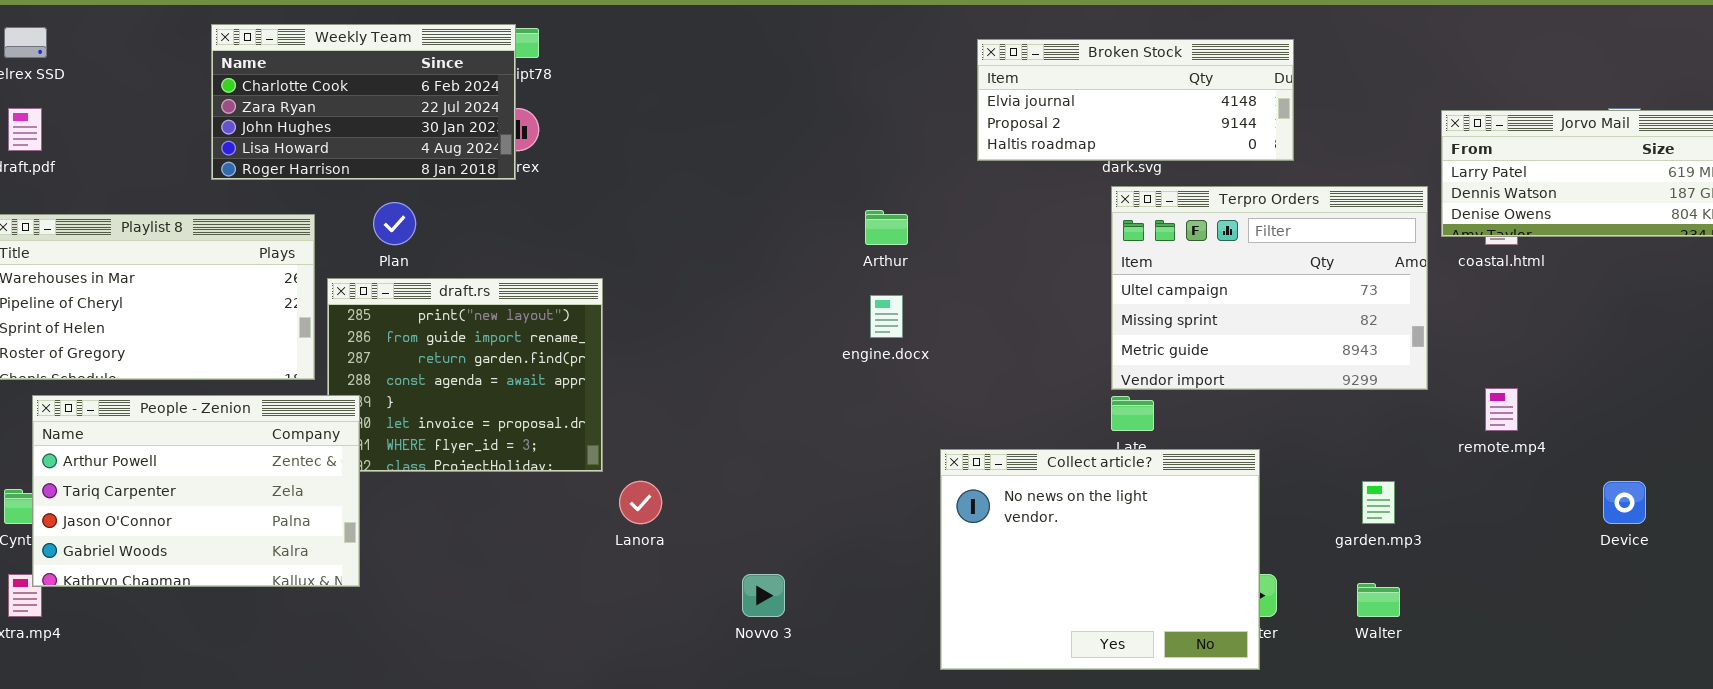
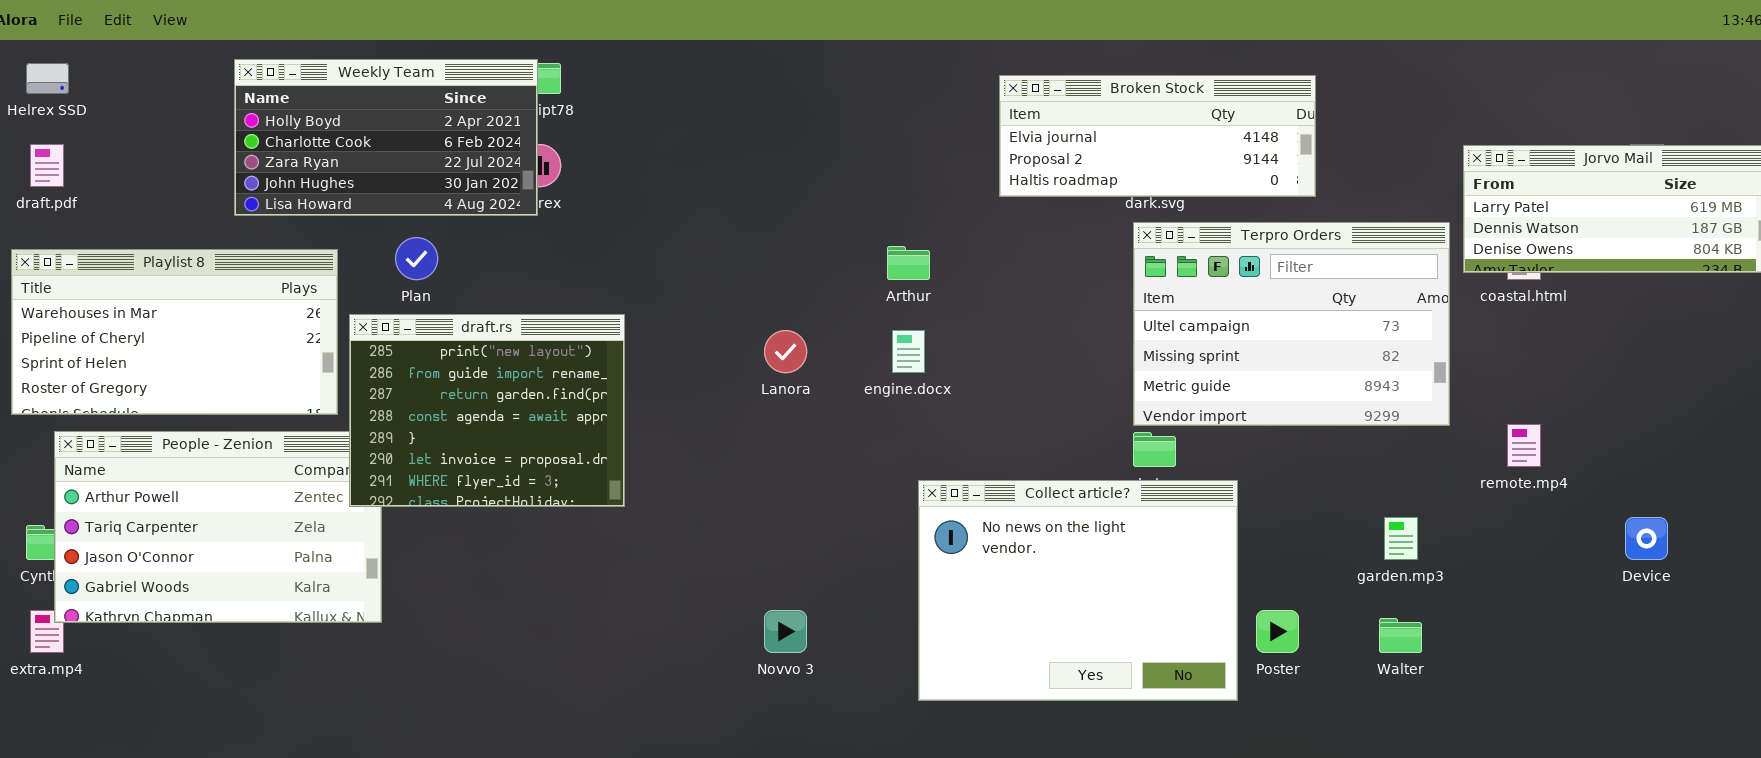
Weekly Team: [211,24,516,180] -> [234,59,538,216], scrolled up 1 row
draft.rs: [327,278,603,472] -> [349,314,625,507], raised
Collect article?: [940,449,1260,670] -> [918,480,1238,701], moved
Lanora: [619,481,662,524] -> [764,330,807,373], moved

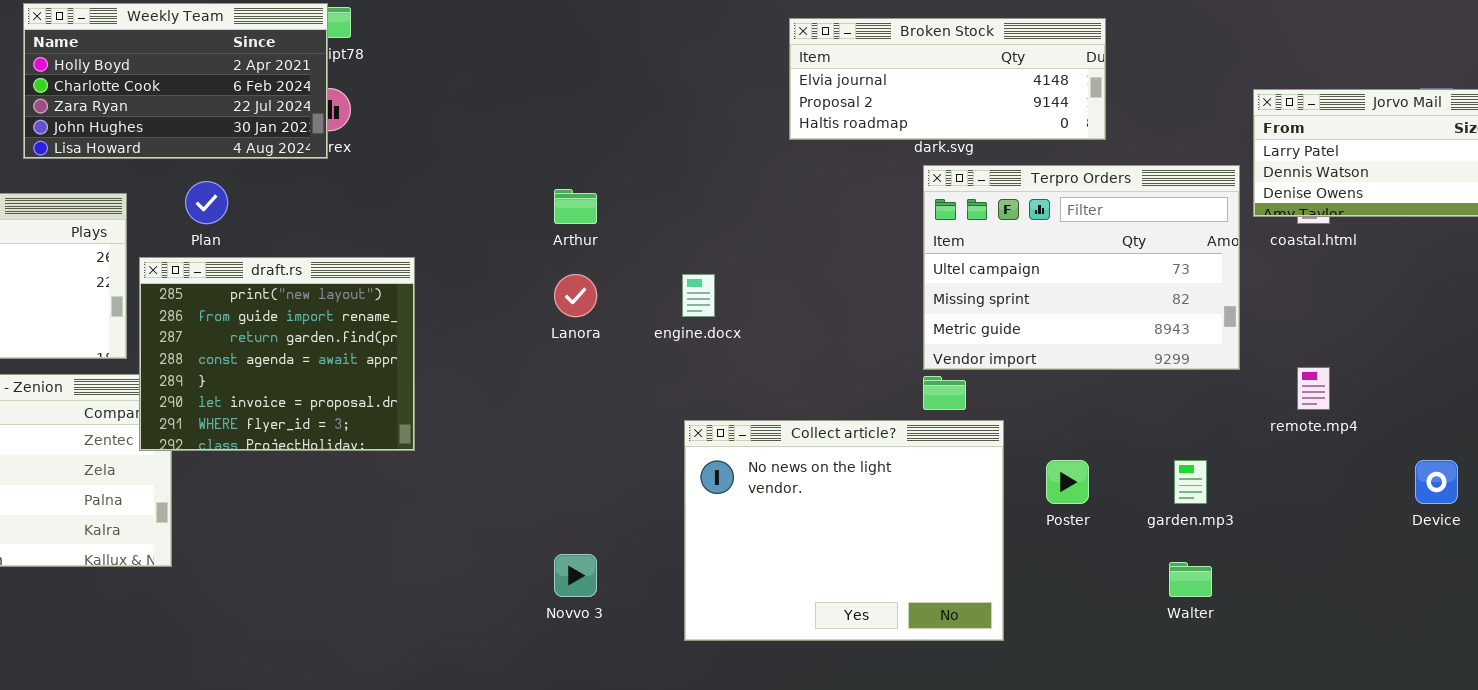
Arthur: [887,246,930,280] -> [554,189,597,224], moved
Collect article?: [918,480,1238,701] -> [684,420,1004,641], moved
Poster: [1256,610,1299,653] -> [1046,460,1089,504], moved

